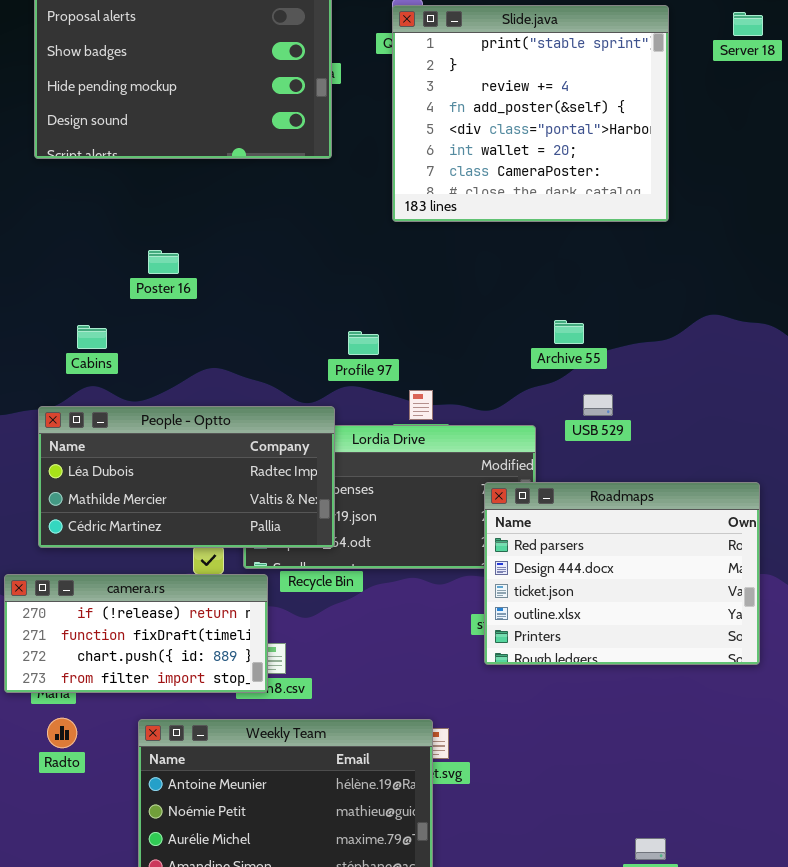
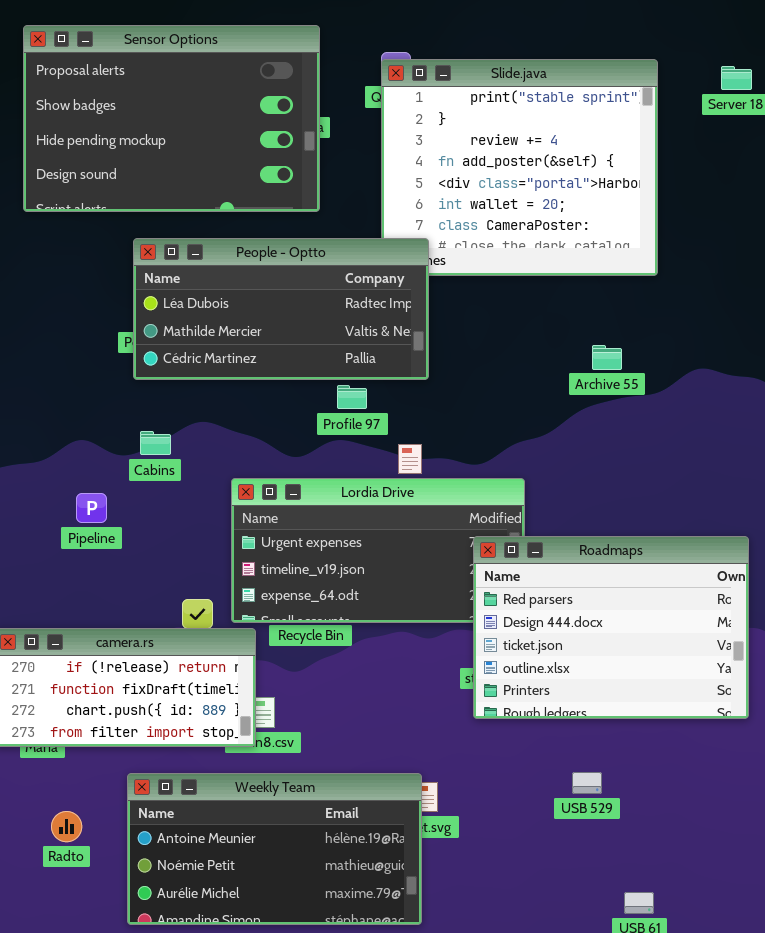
Archive 55: [554,320,584,344] -> [592,345,622,370], moved
Cabins: [77,325,107,349] -> [140,431,171,455], moved
USB 529: [583,394,613,416] -> [572,772,602,794], moved
People - Optto: [38,406,335,548] -> [133,238,429,380], moved
Radto: [47,718,77,748] -> [51,811,82,842], moved

